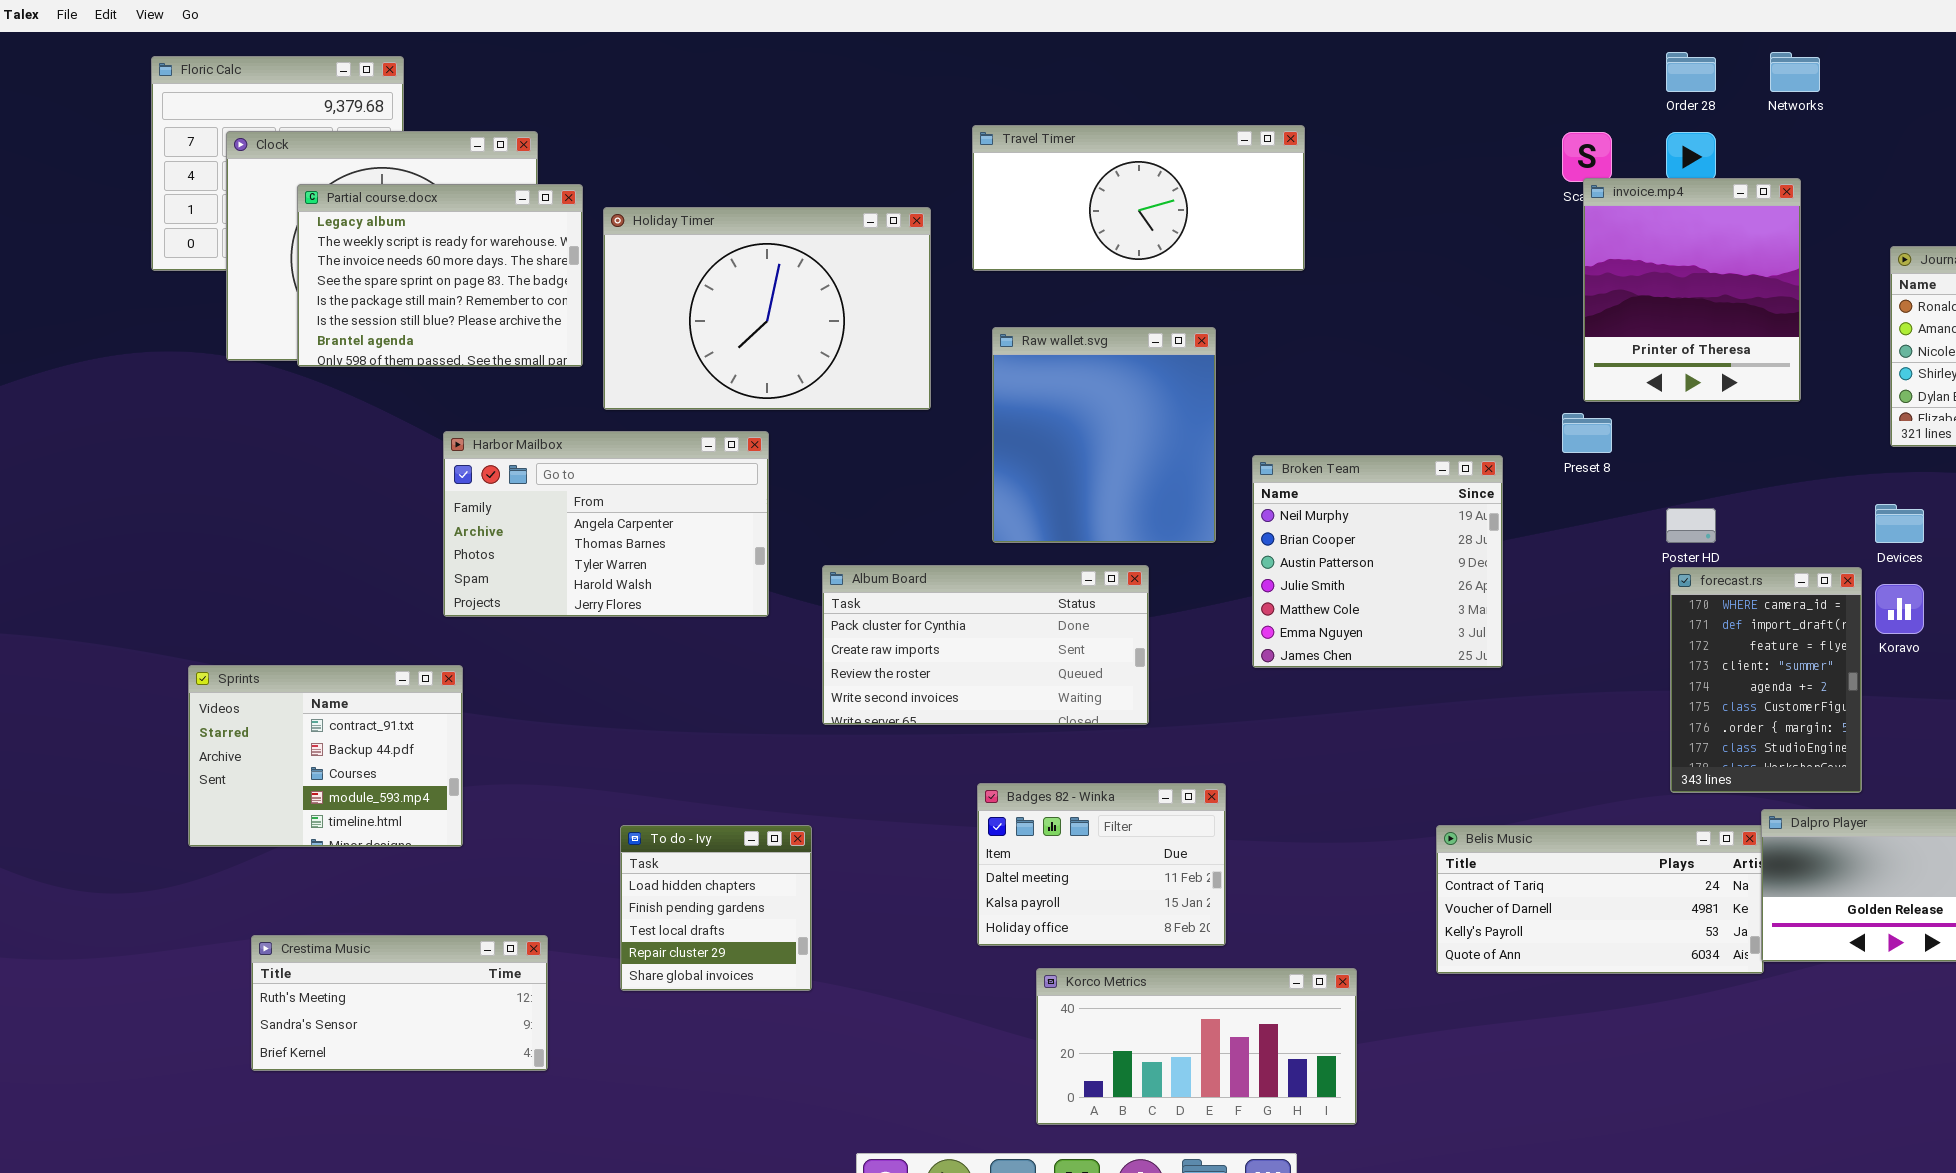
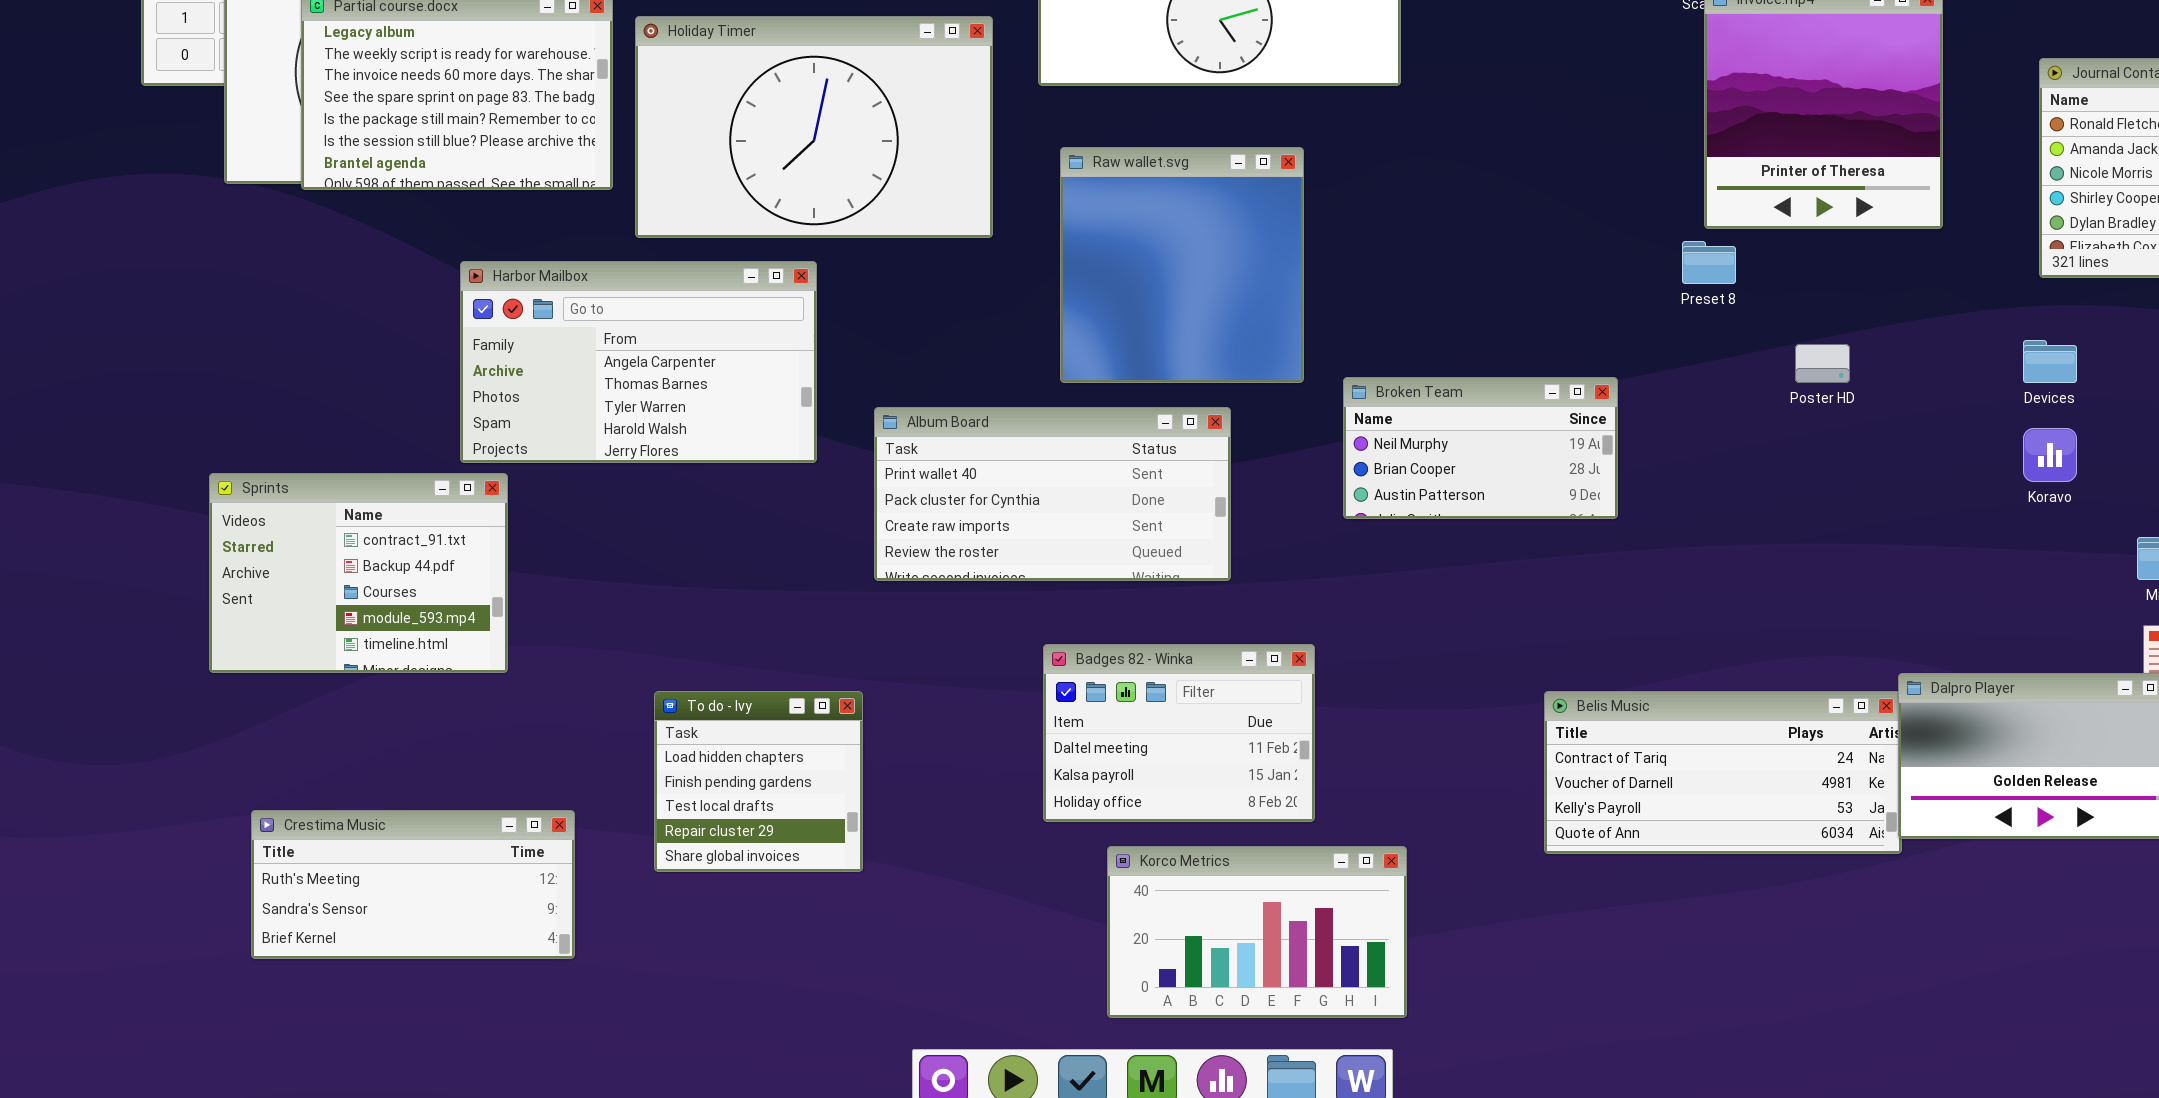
Broken Team: [1252,455,1503,668] -> [1343,377,1618,519], resized
Album Board: [822,565,1149,725] -> [874,407,1231,581], scrolled up 1 row
forecast.rs: [1670,567,1862,793] -> none, closed
Sprints: [188,665,463,847] -> [209,473,508,673], moved
Korco Metrics: [1036,968,1357,1125] -> [1107,846,1407,1018], resized

